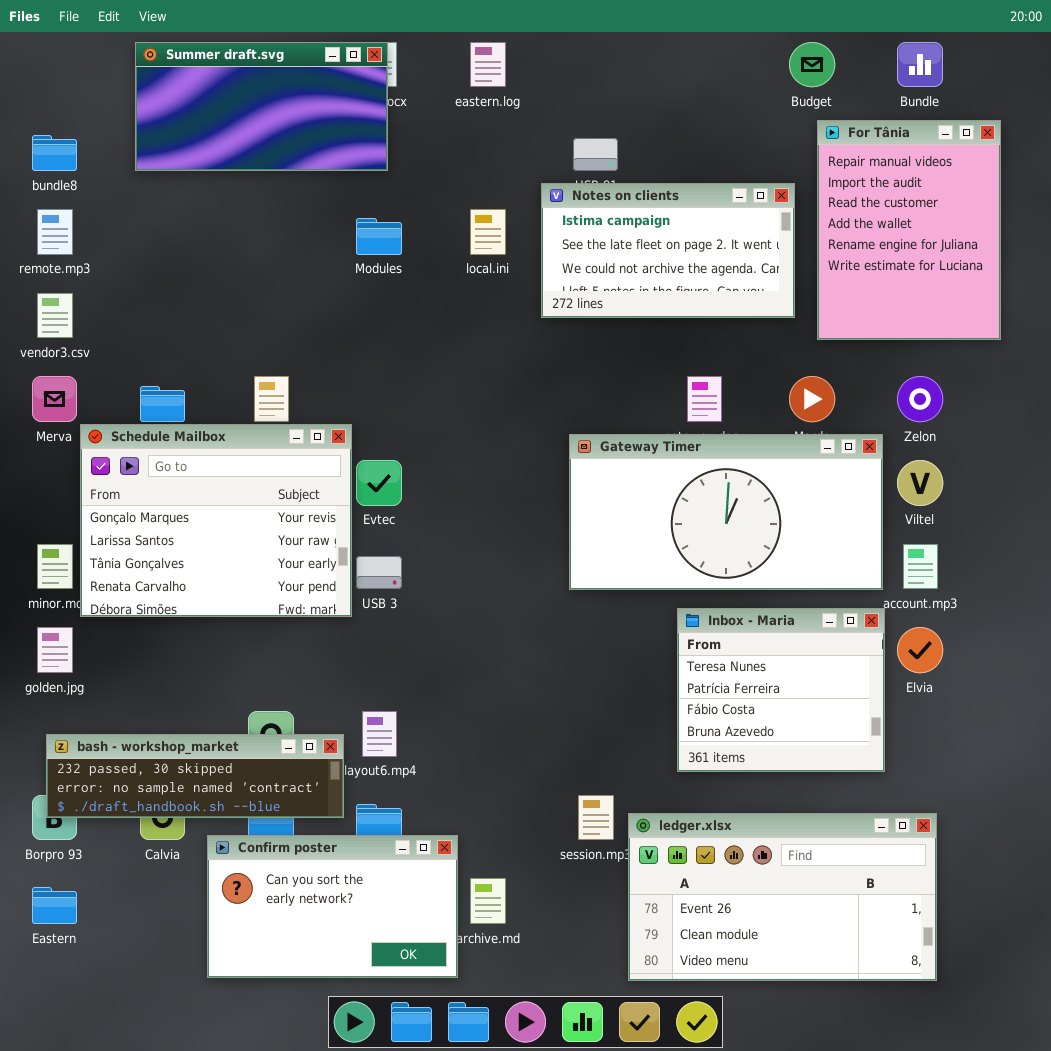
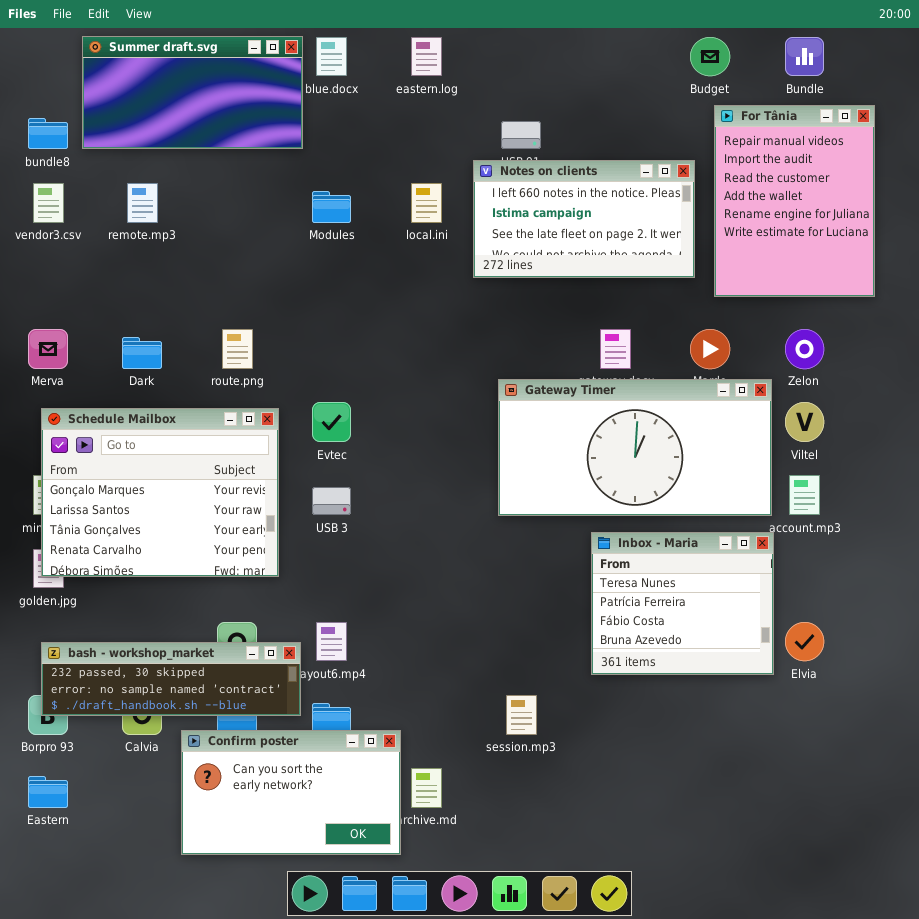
Summer draft.svg: [135,42,388,171] -> [82,36,303,149], moved
Notes on clients: [541,183,795,318] -> [473,160,695,278], scrolled up 1 row
remote.mp3: [37,209,73,255] -> [127,183,158,223], moved
vendor3.csv: [37,293,73,338] -> [33,183,64,223], moved
Schedule Mailbox: [80,424,352,617] -> [41,408,279,577], moved
Elvia: [897,627,943,673] -> [785,622,824,661], moved
ledger.xlsx: [628,813,937,981] -> none, closed

